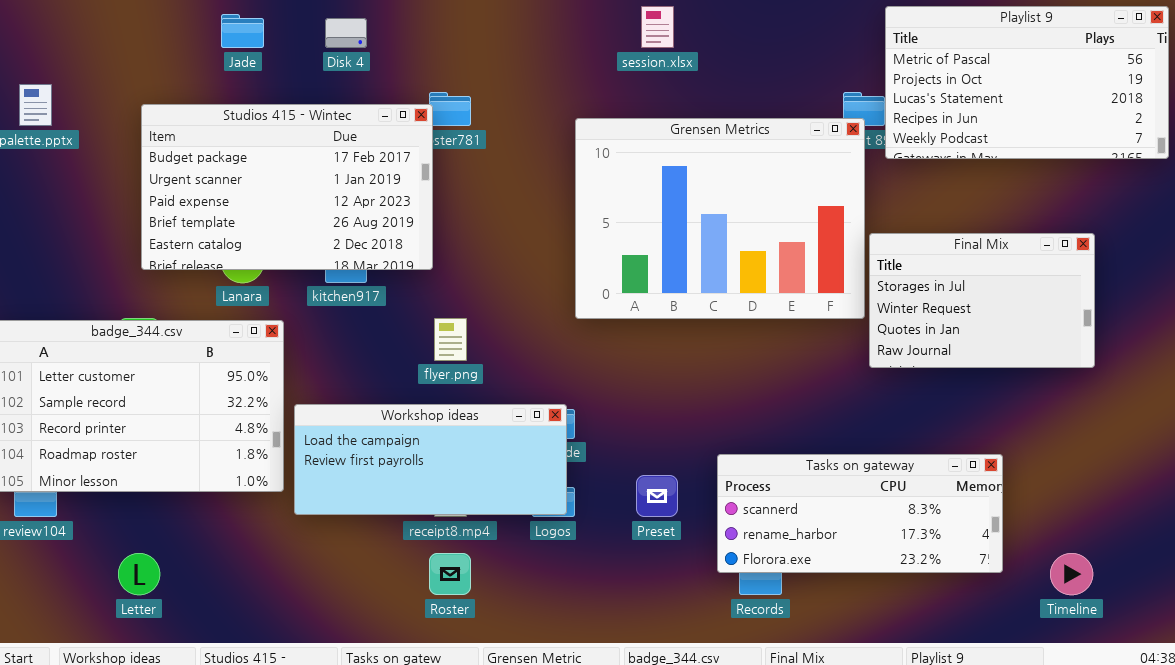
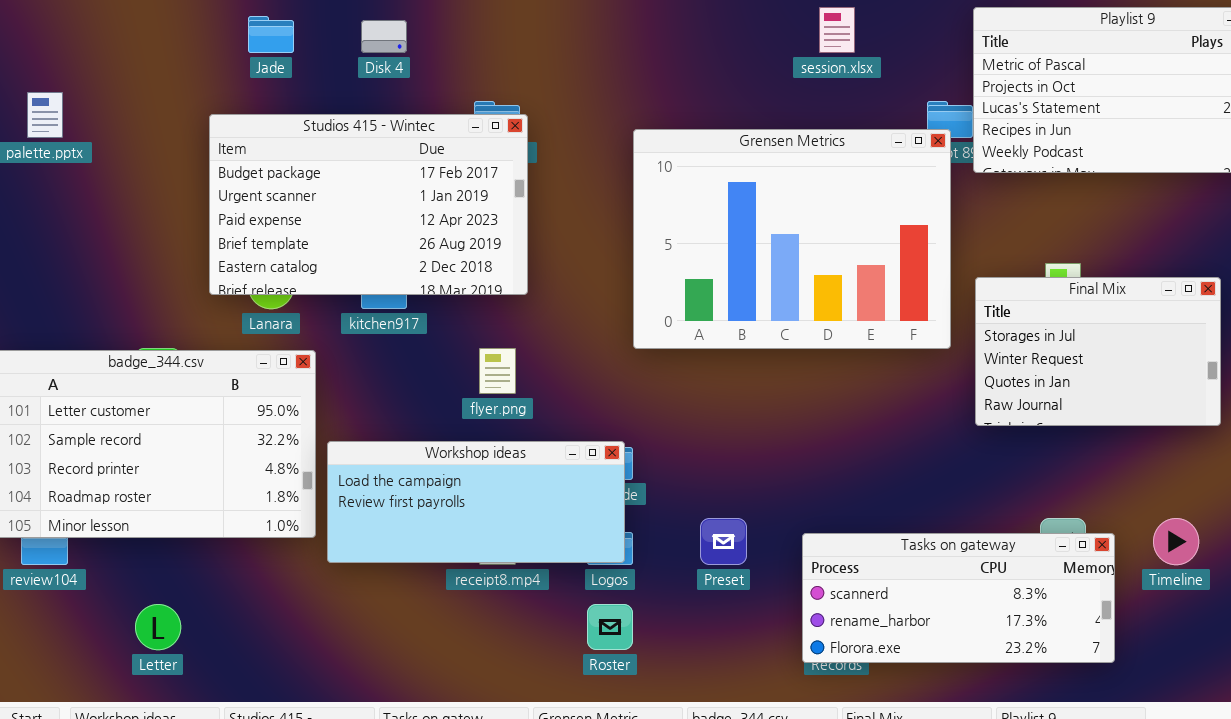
session.xlsx: [641,6,674,48] -> [819,7,855,53], moved
Studios 415 - Wintec: [141,104,433,270] -> [209,114,528,295], moved
Final Mix: [869,233,1095,368] -> [975,277,1221,426], moved
Tasks on gateway: [717,454,1003,573] -> [802,533,1115,663], moved
Roster: [429,553,471,595] -> [587,604,633,650], moved
Timeline: [1050,553,1093,595] -> [1153,518,1199,565], moved

